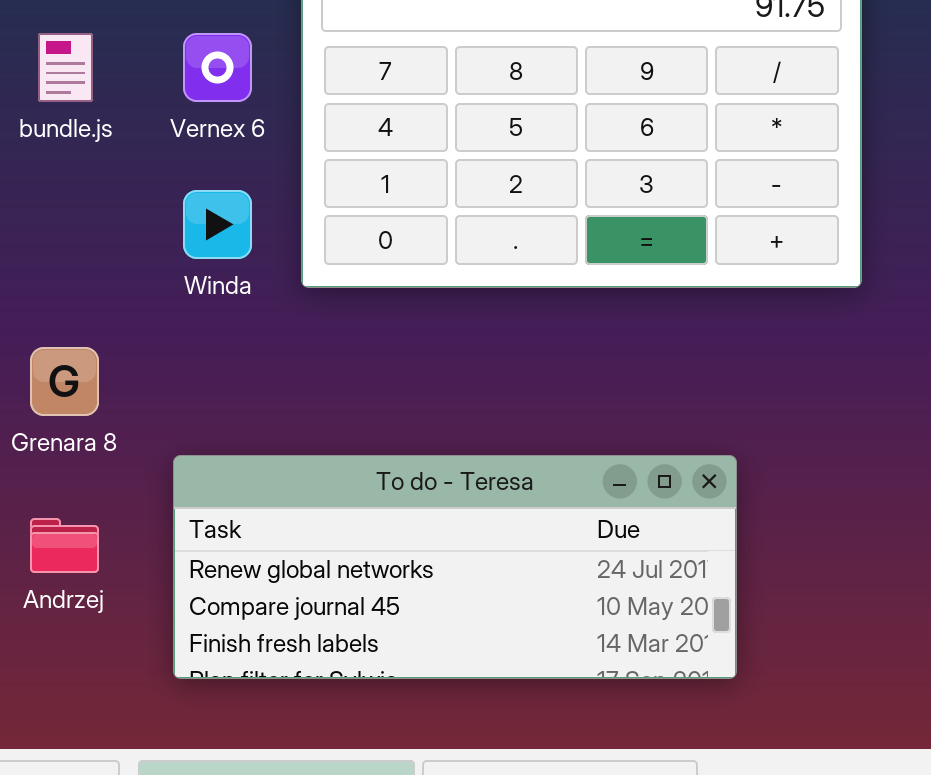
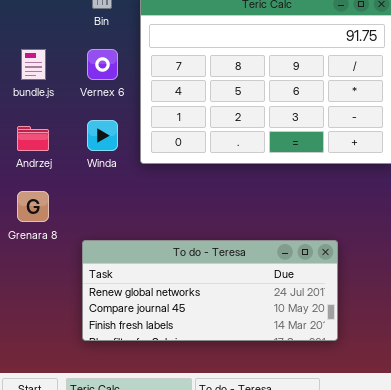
Andrzej: [30,518,99,573] -> [17,126,49,151], moved

